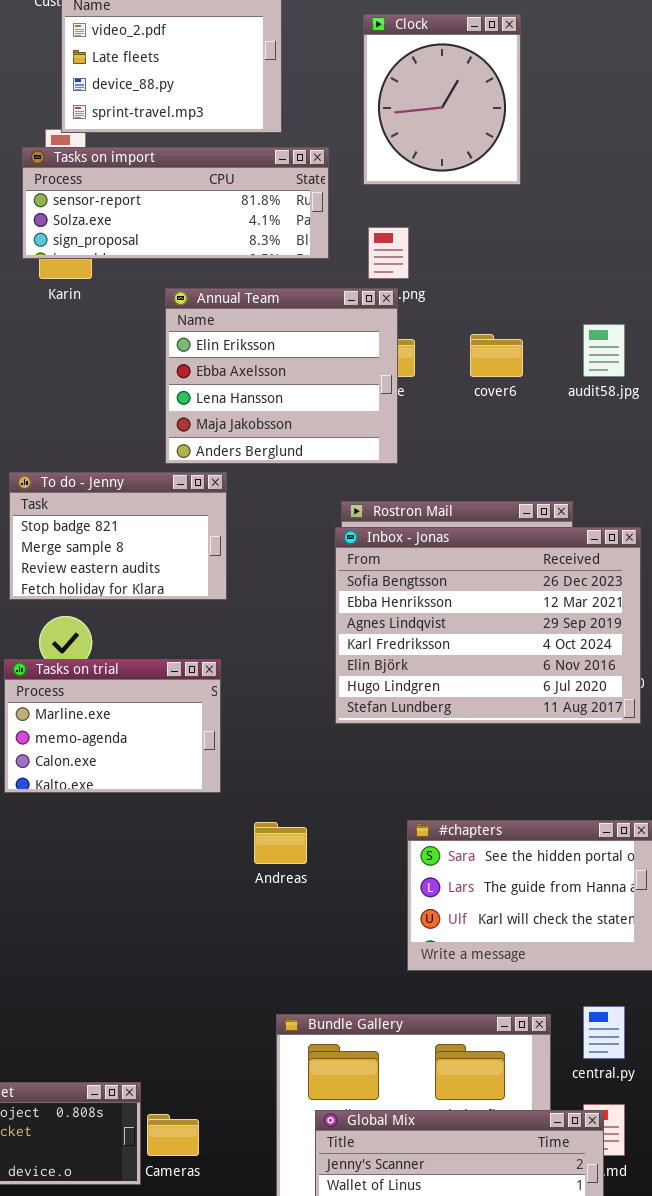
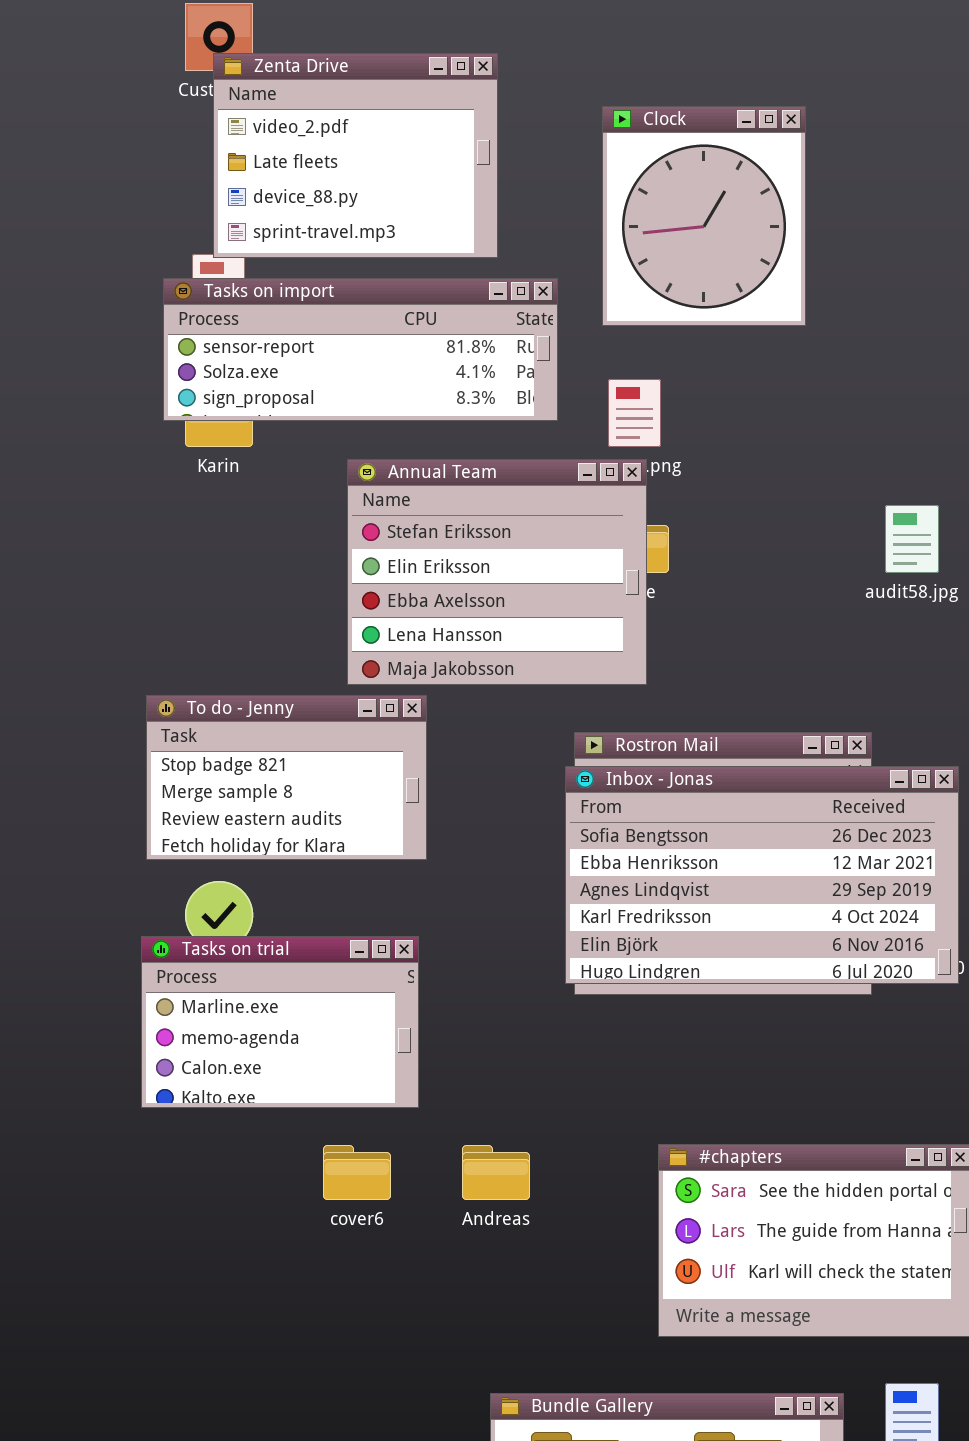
Annual Team: [165,288,398,464] -> [347,459,647,685], scrolled up 1 row
cover6: [470,334,523,377] -> [323,1145,391,1200], moved
Inbox - Jonas: [335,527,641,724] -> [565,766,959,984], resized

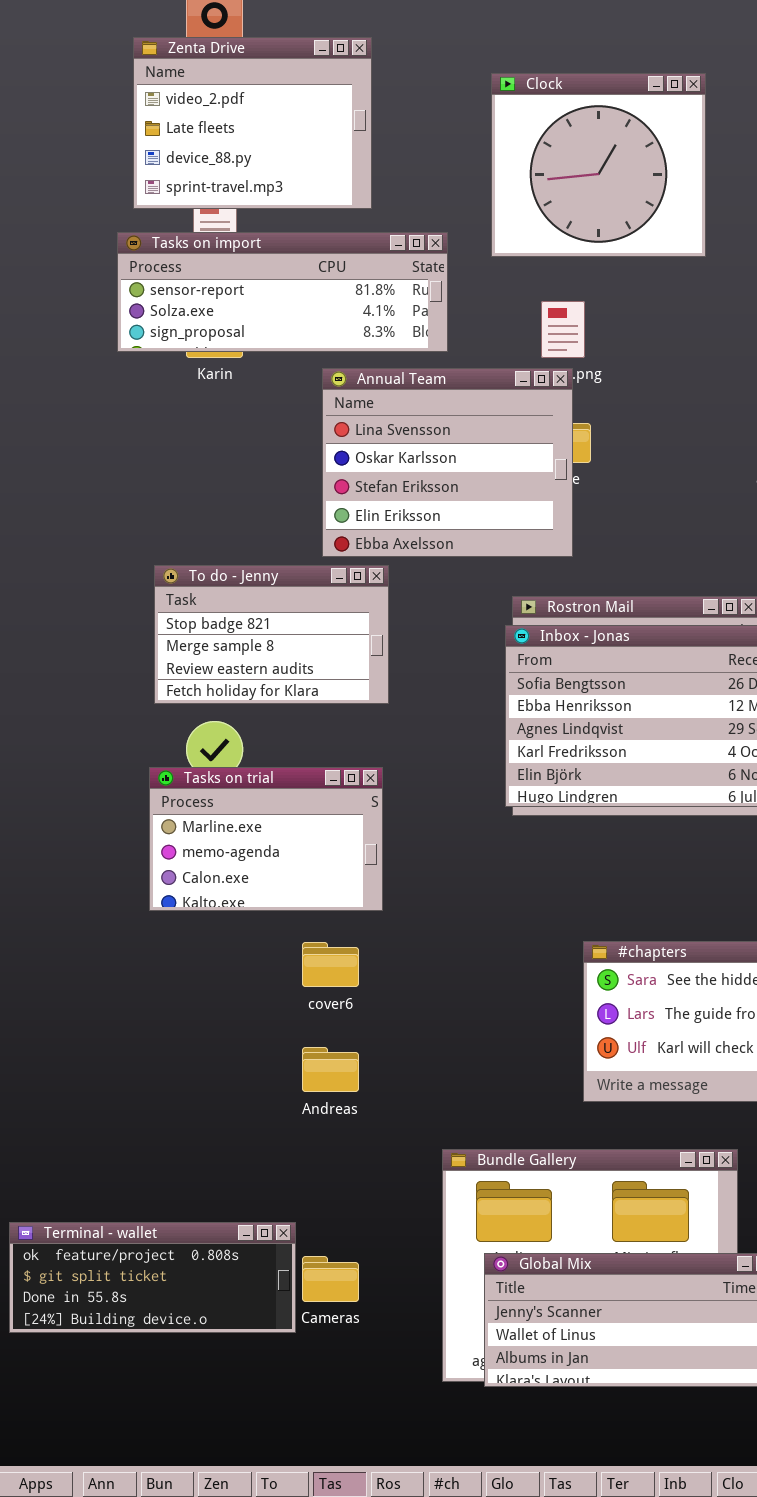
Zenta Drive: [213,53,498,258] -> [133,37,372,209], moved
Clock: [602,106,806,326] -> [491,73,706,257], resized
Tasks on import: [163,278,558,421] -> [117,232,448,352], moved
Annual Team: [347,459,647,685] -> [322,368,573,557], scrolled up 2 rows
Andreas: [462,1145,530,1200] -> [302,1047,359,1092], moved

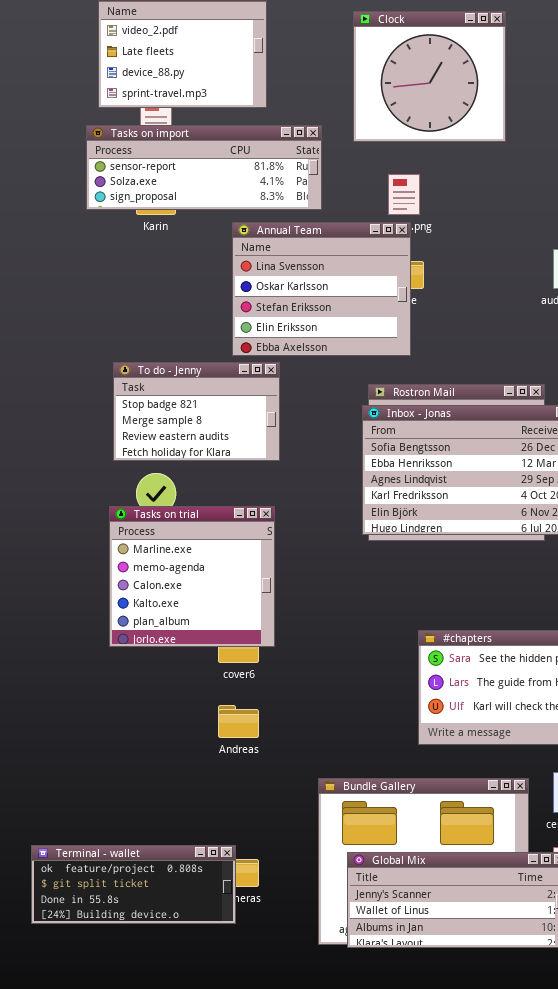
Tasks on trial: [149,767,383,911] -> [109,506,275,647], resized
Terminal - wallet: [9,1222,296,1333] -> [31,845,236,924], moved

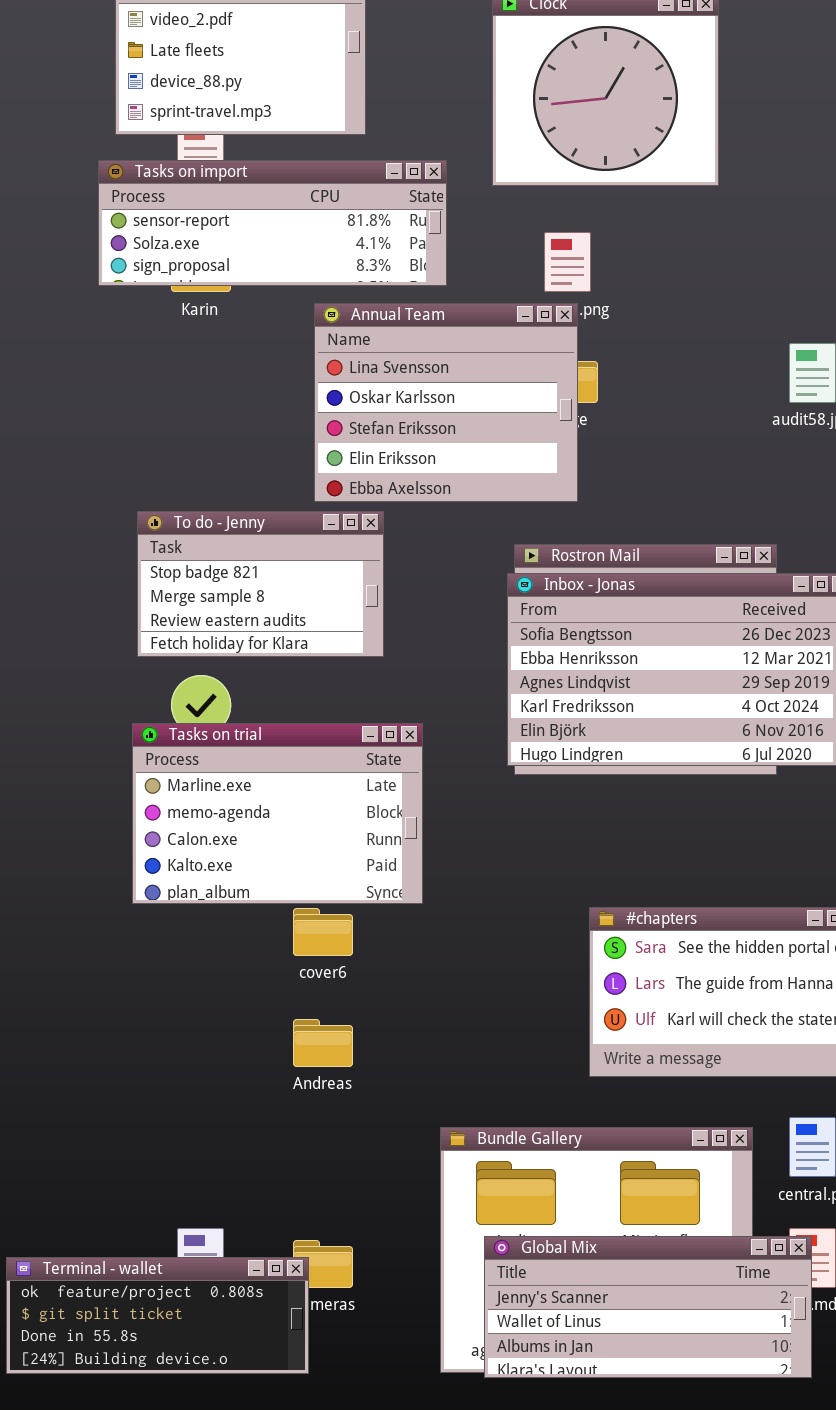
Tasks on trial: [109,506,275,647] -> [132,723,423,904], resized
Terminal - wallet: [31,845,236,924] -> [6,1257,309,1374], moved

